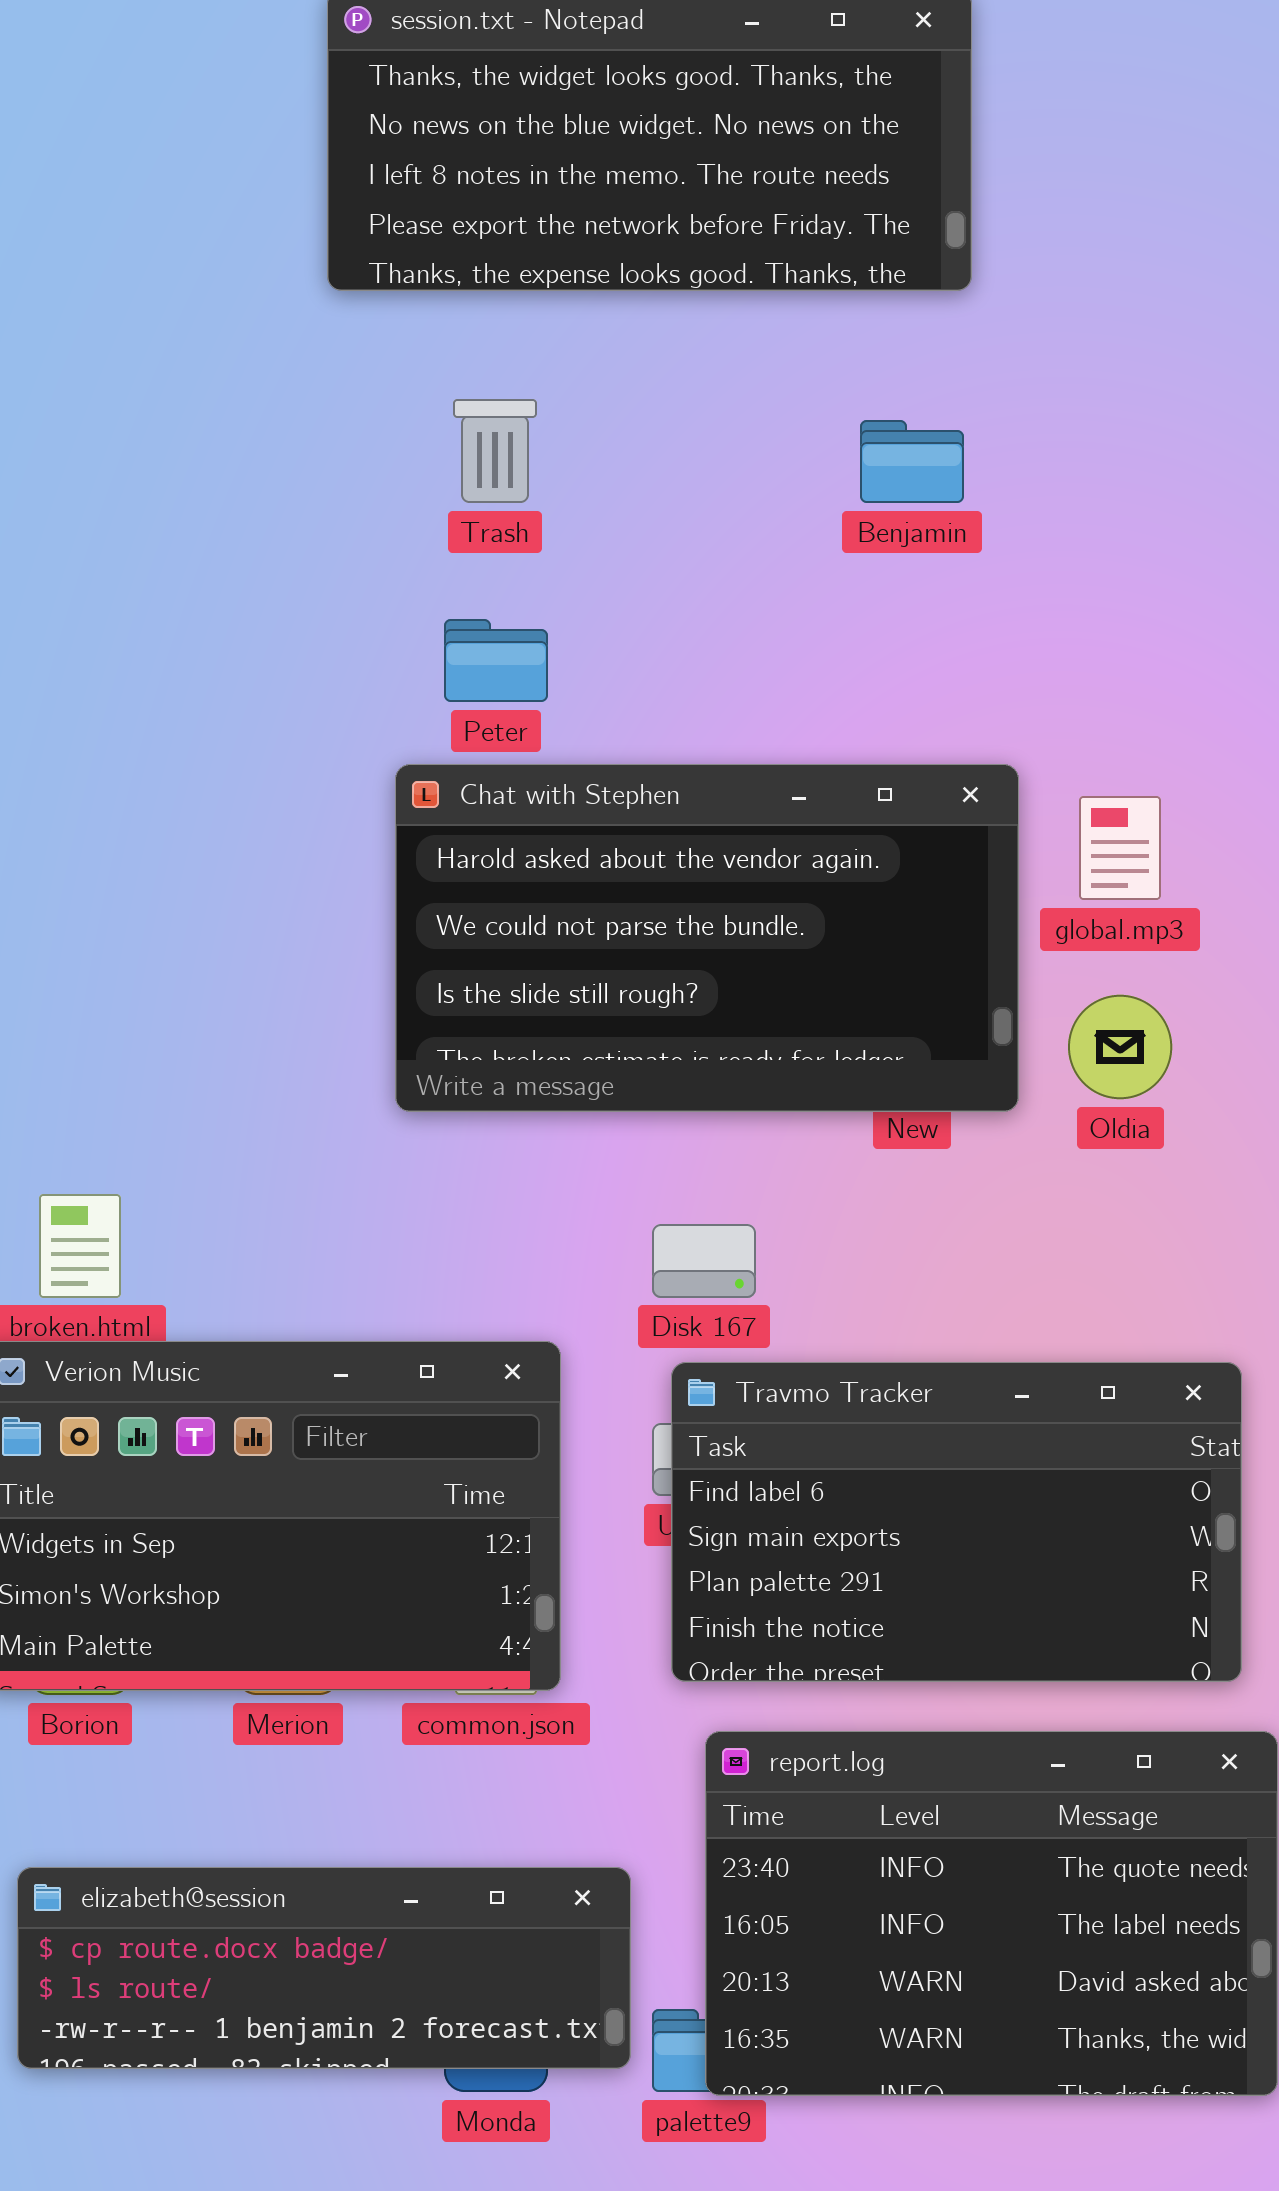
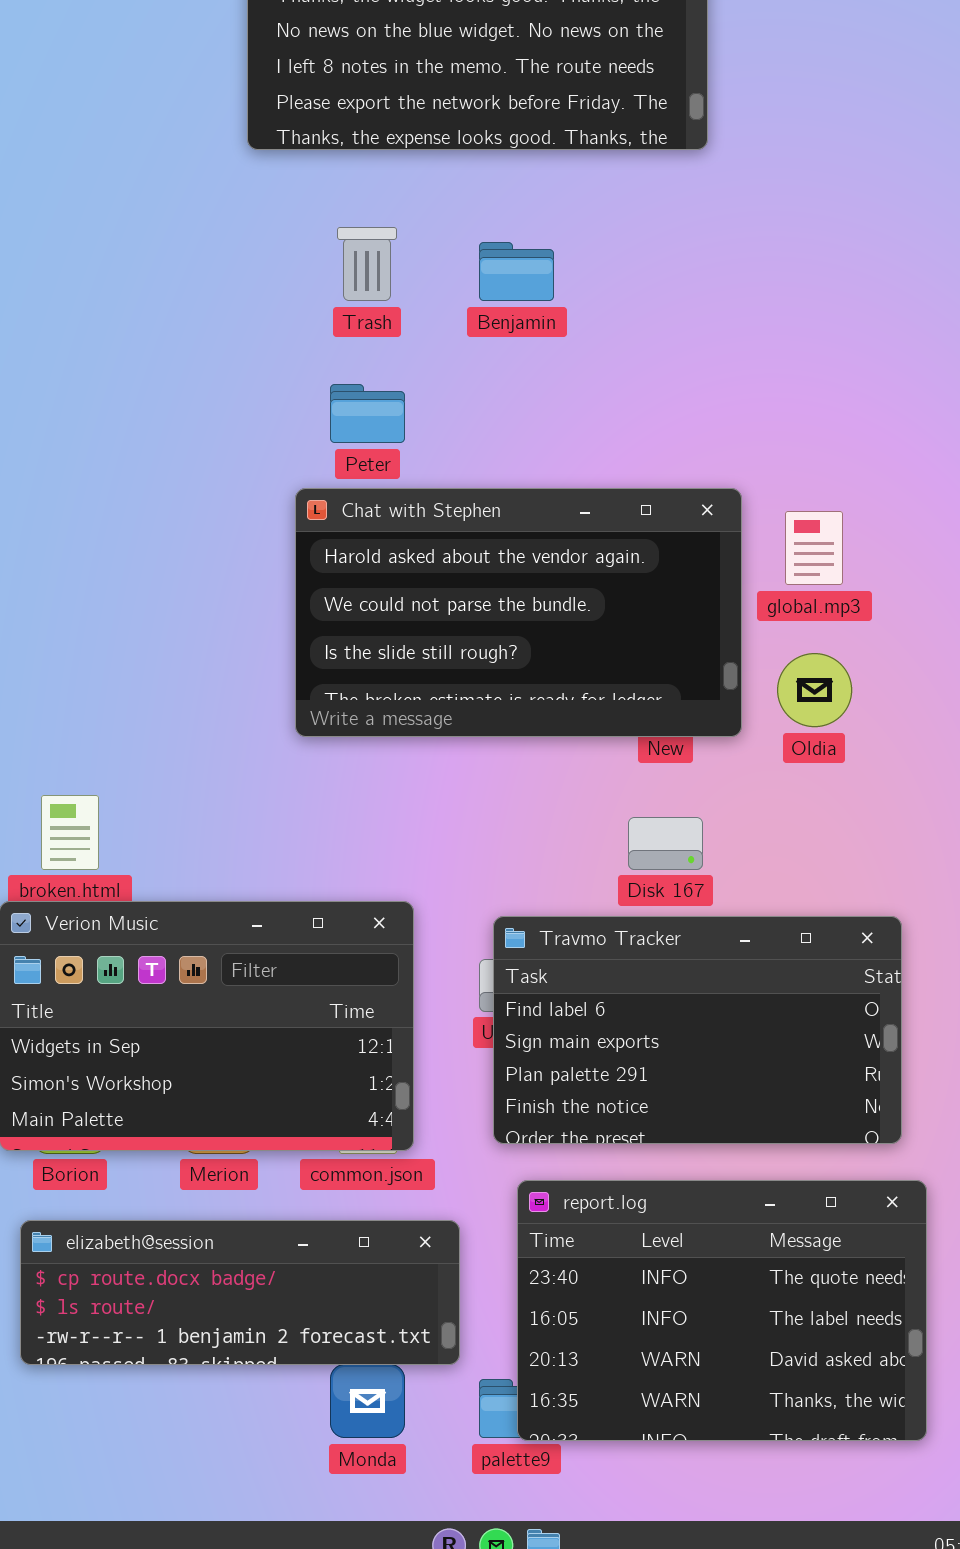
Benjamin: [860,420,964,503] -> [479,242,554,301], moved
Disk 167: [652,1224,756,1298] -> [628,817,703,870], moved
elizabeth@session: [17,1867,631,2069] -> [20,1220,460,1365], moved

